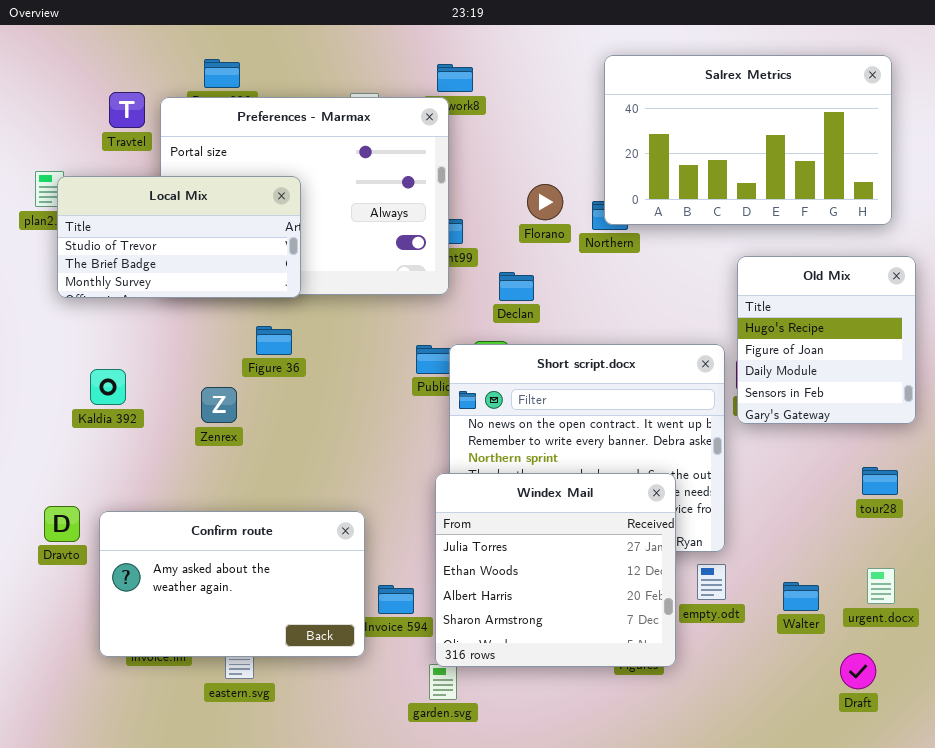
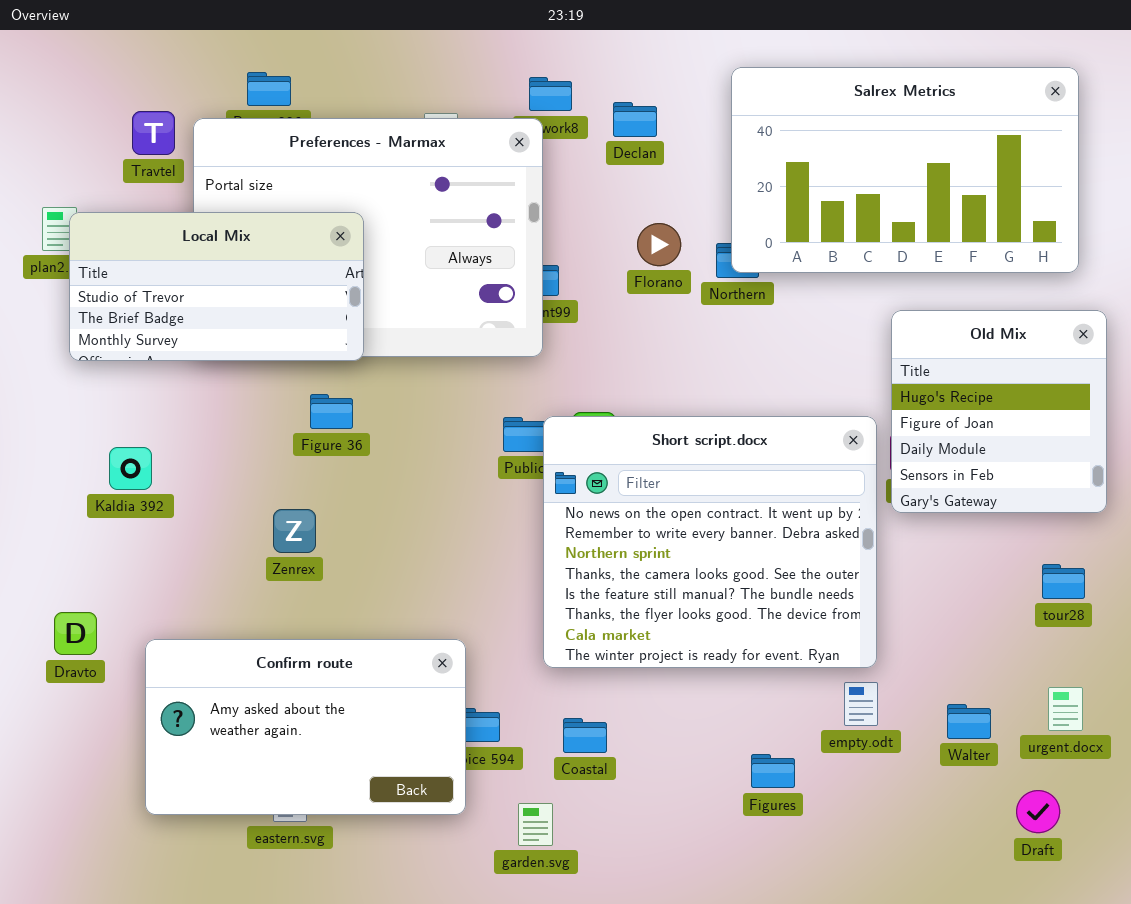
Declan: [499,272,534,301] -> [613,102,657,137], moved
Zenrex: [201,387,237,423] -> [273,509,316,553], moved
Windex Mail: [435,473,676,667] -> none, closed
Confirm route: [99,511,365,657] -> [145,639,466,815], moved

